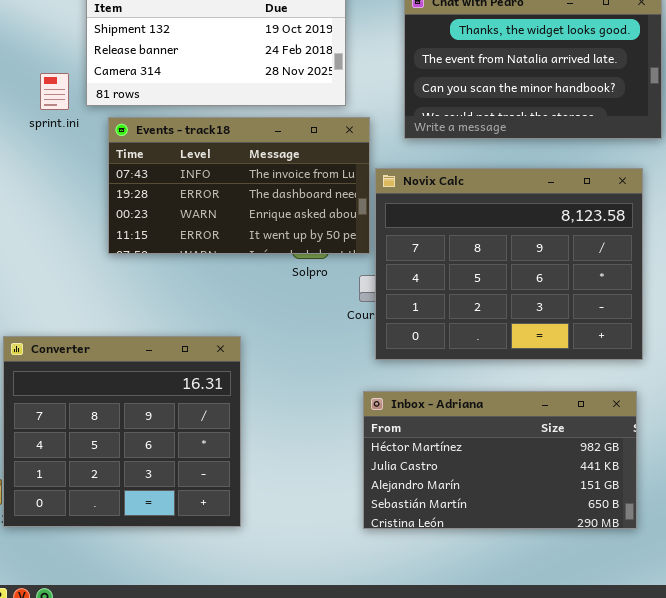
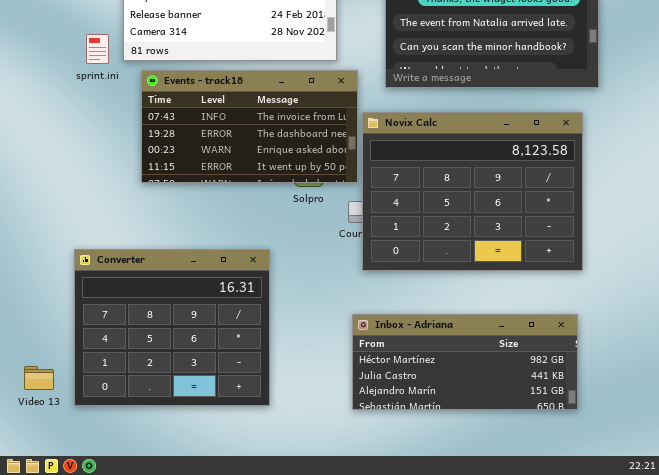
Converter: [3,336,241,527] -> [74,249,270,406], moved
Inbox - Adriana: [363,391,637,529] -> [352,314,578,410], resized

